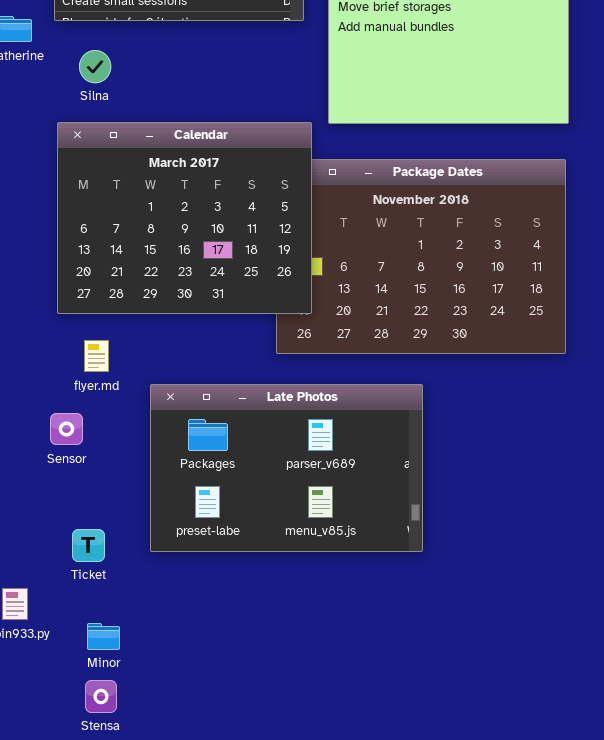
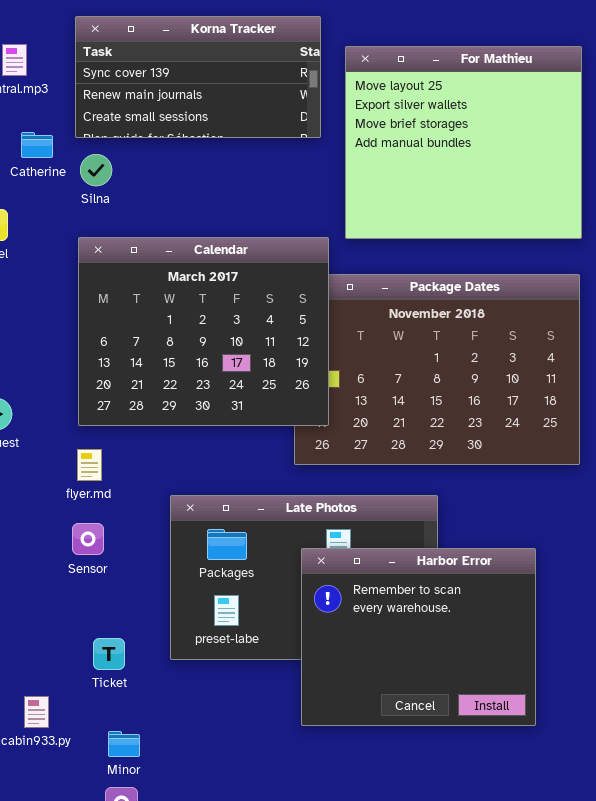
Silna: [79,50,111,83] -> [80,154,112,186], moved
flyer.md: [84,340,109,372] -> [77,449,102,481], moved
Harbor Error: none -> [301,548,536,726], opened

